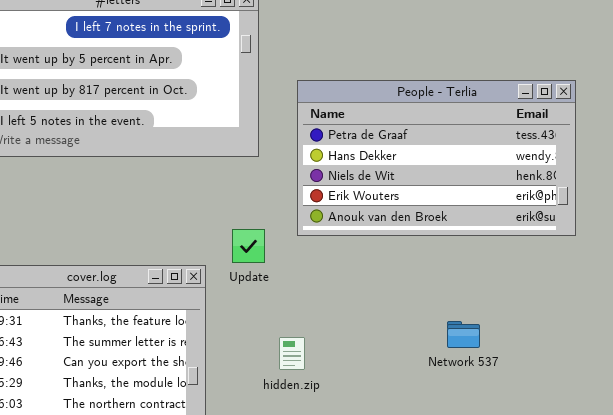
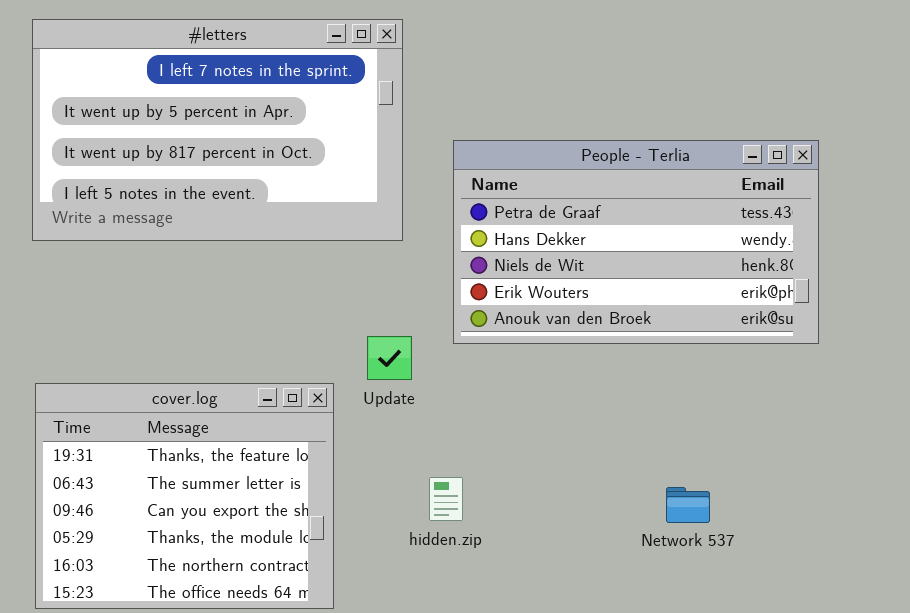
Network 537: [447,321,480,348] -> [666,487,710,523], moved

